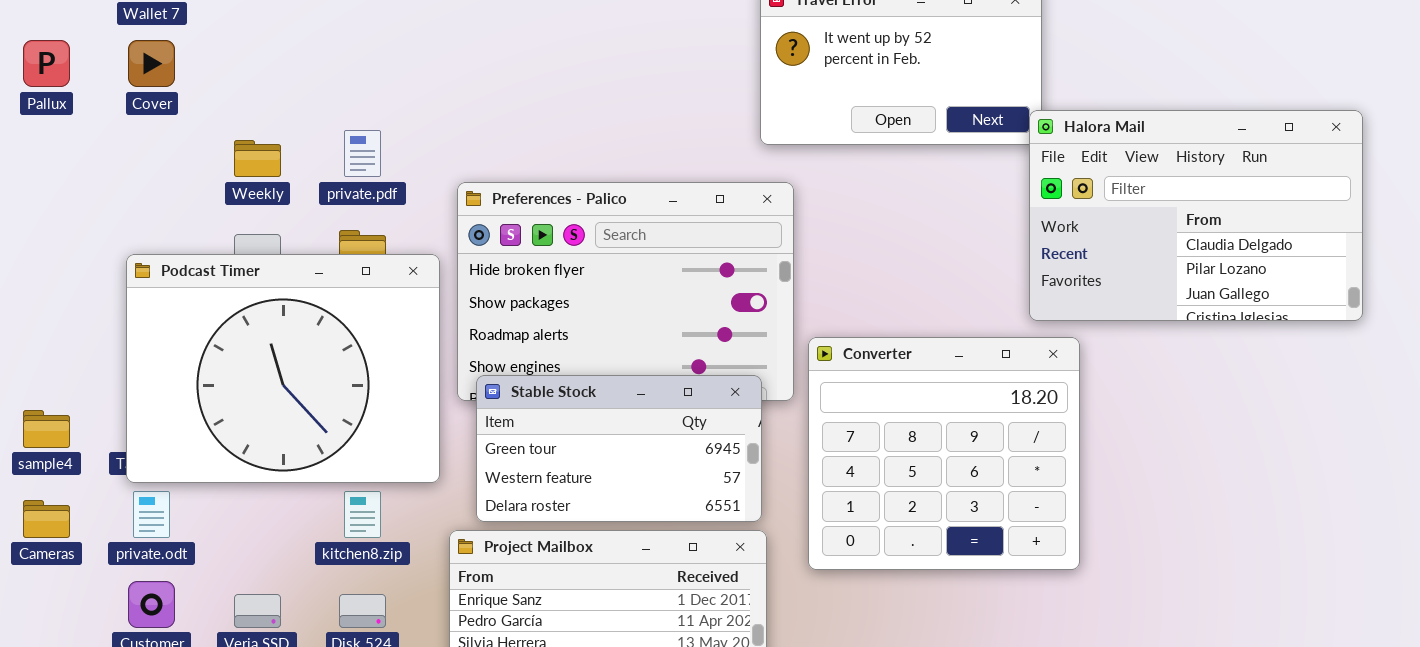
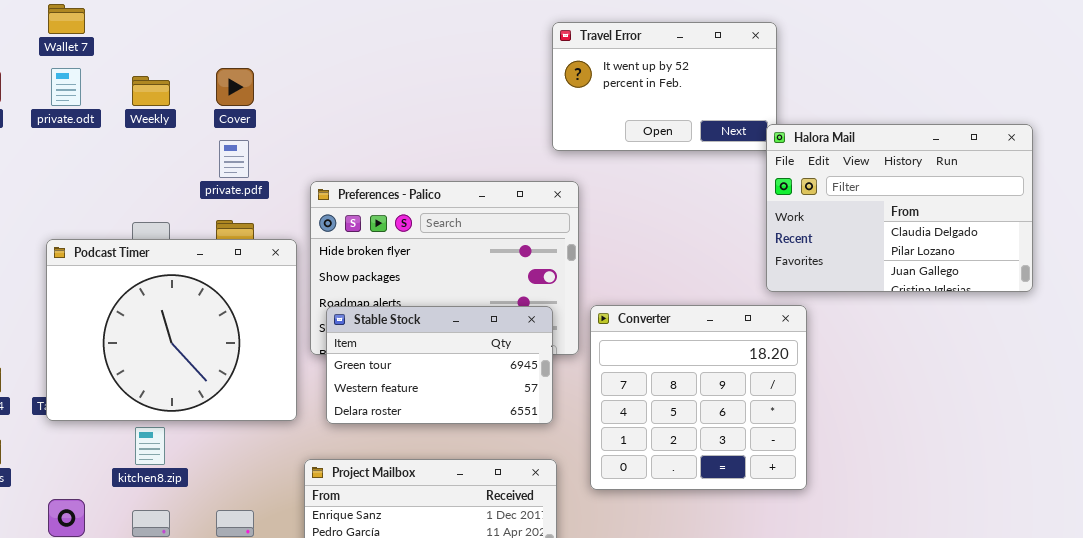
Cover: [128,40,175,87] -> [216,68,254,106], moved
Weekly: [234,140,281,177] -> [132,76,170,106], moved
Stable Stock: [476,375,762,522] -> [326,306,553,424], moved
private.odt: [133,491,170,538] -> [51,68,81,106], moved
kitchen8.zip: [344,491,381,538] -> [135,427,165,465], moved

